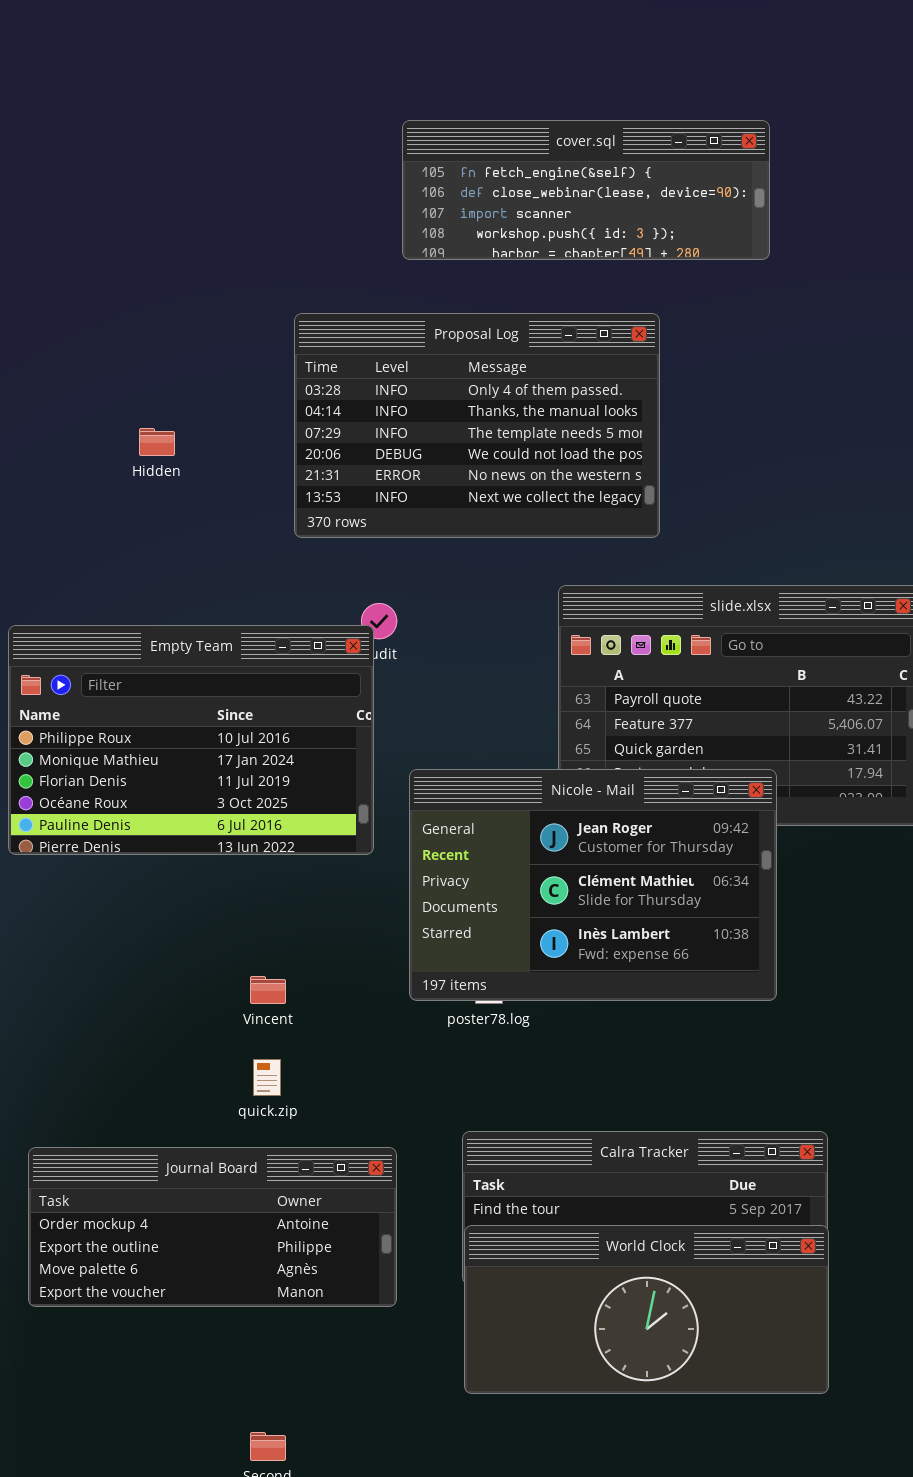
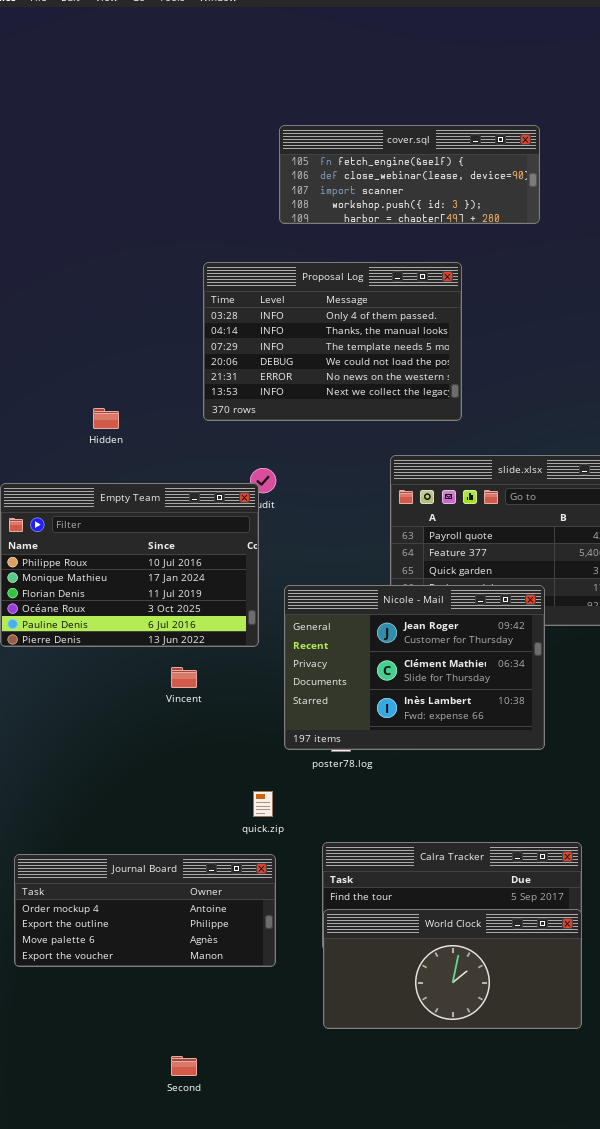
Hidden: [139,428,175,456] -> [93,408,119,429], moved
Vincent: [250,976,286,1004] -> [171,667,197,688], moved
quick.zip: [253,1059,281,1096] -> [253,791,273,817], moved

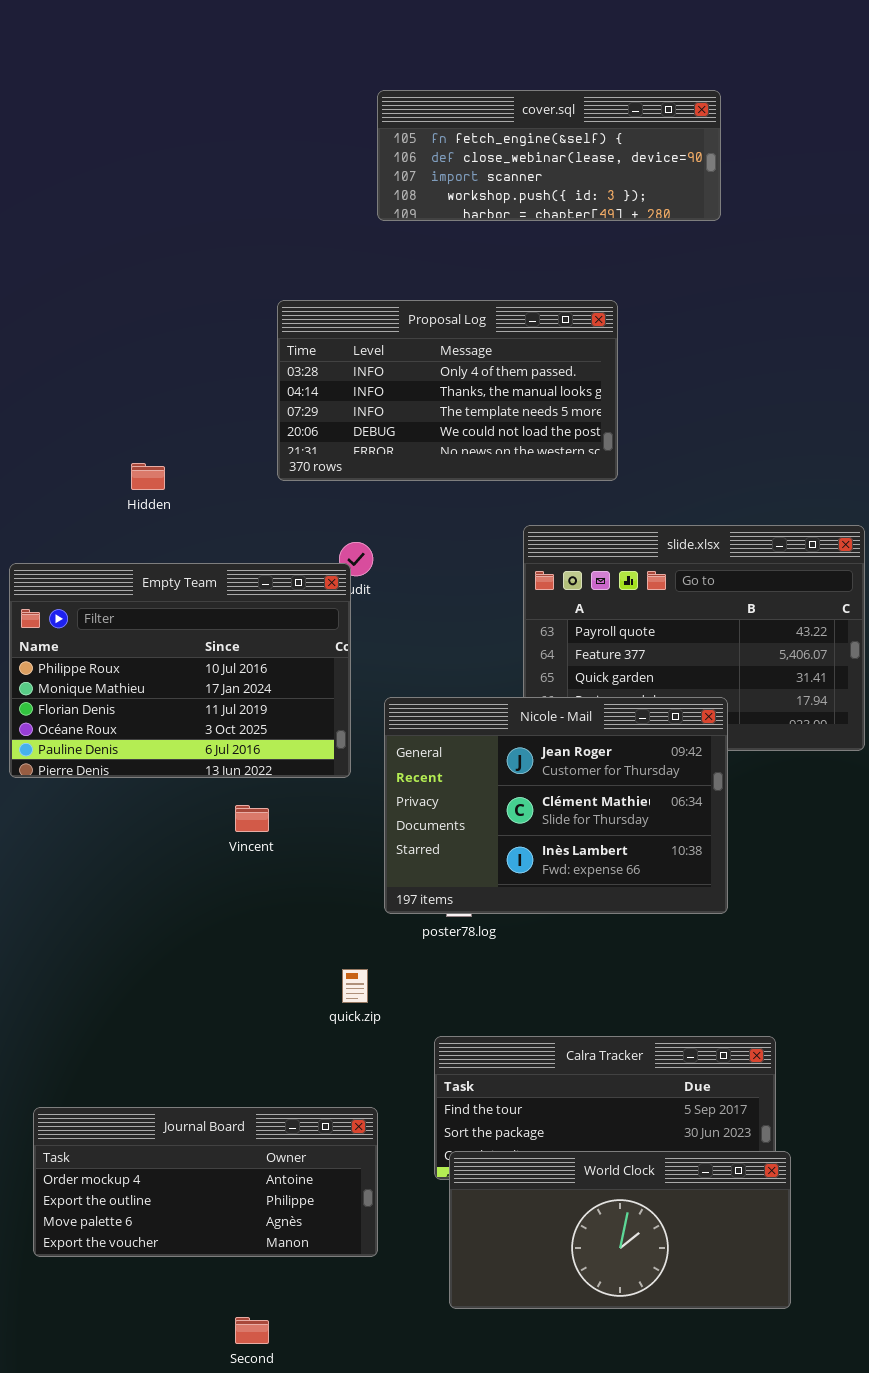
Proposal Log: [203,262,462,421] -> [277,300,618,481], resized
Journal Board: [14,854,276,967] -> [33,1107,378,1257], moved
World Clock: [323,909,582,1029] -> [449,1151,791,1309], moved

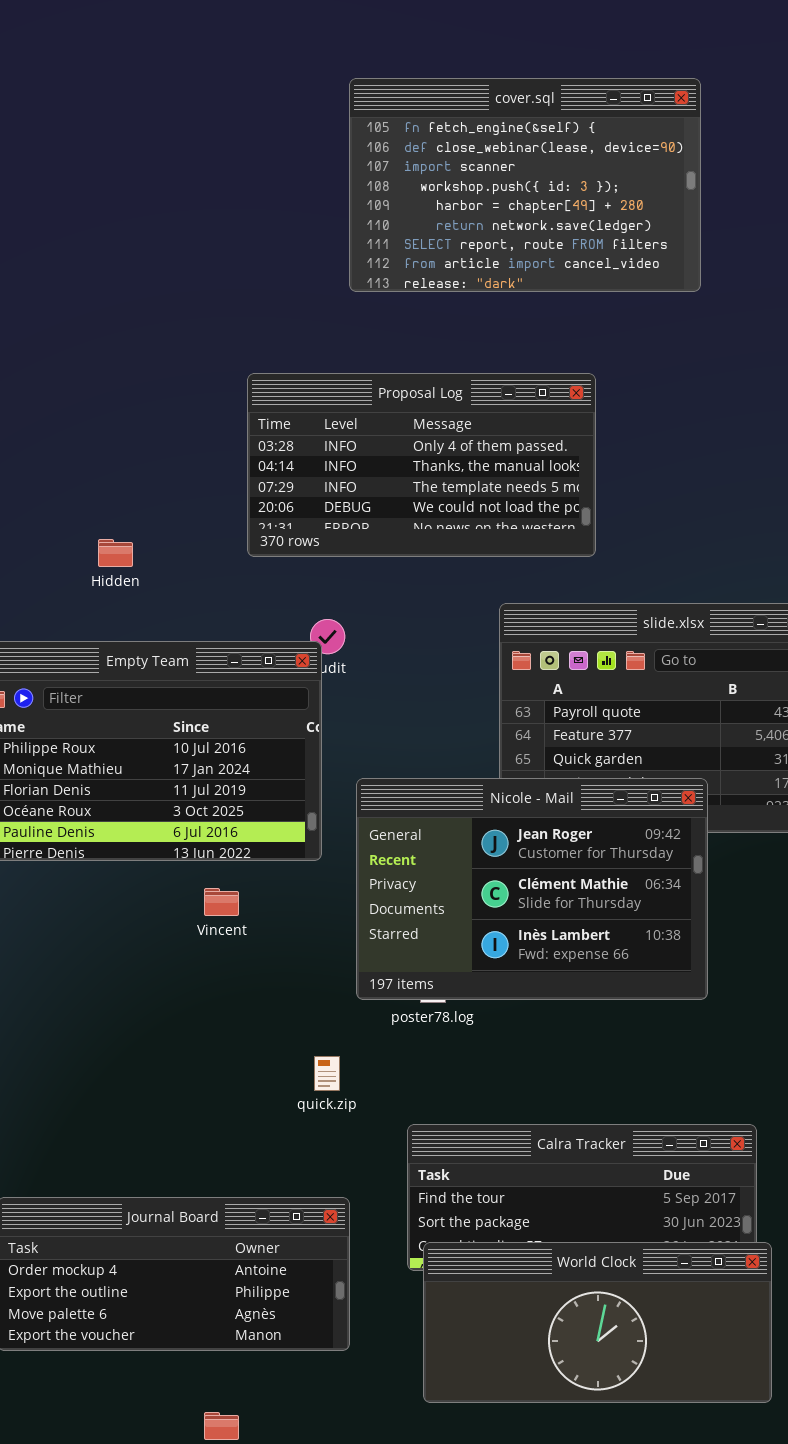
cover.sql: [377,90,721,221] -> [349,78,701,292], resized

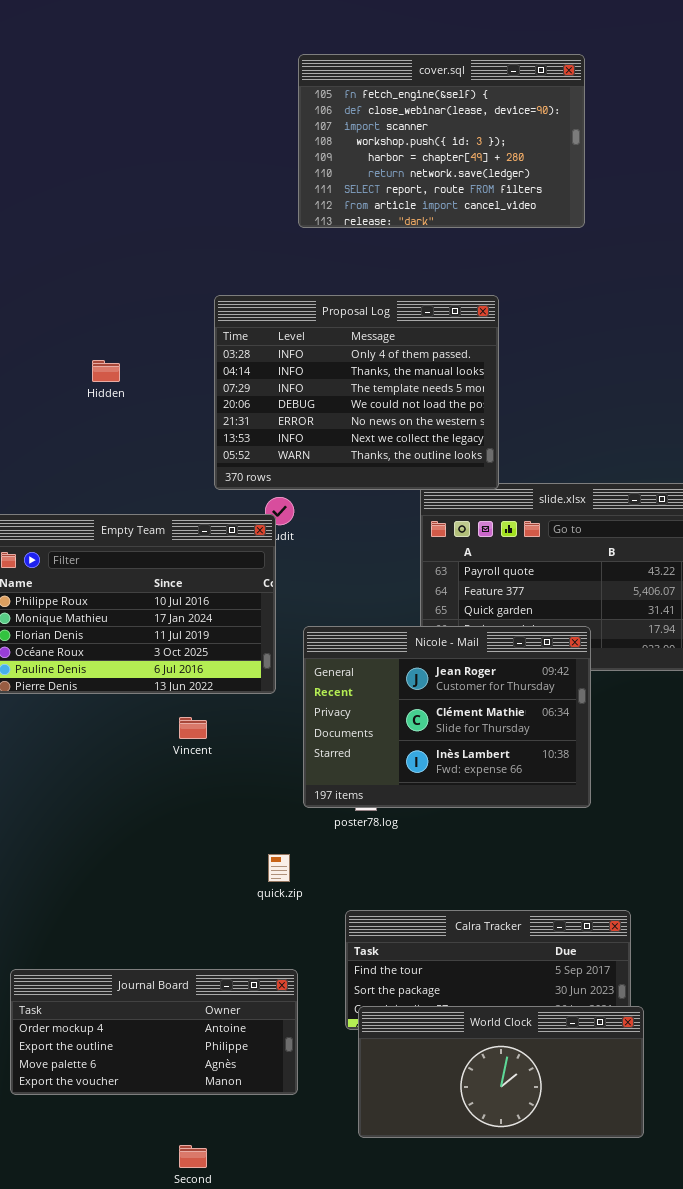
Proposal Log: [247,373,596,557] -> [214,295,499,490], resized
Hidden: [98,539,133,567] -> [92,360,120,382], moved

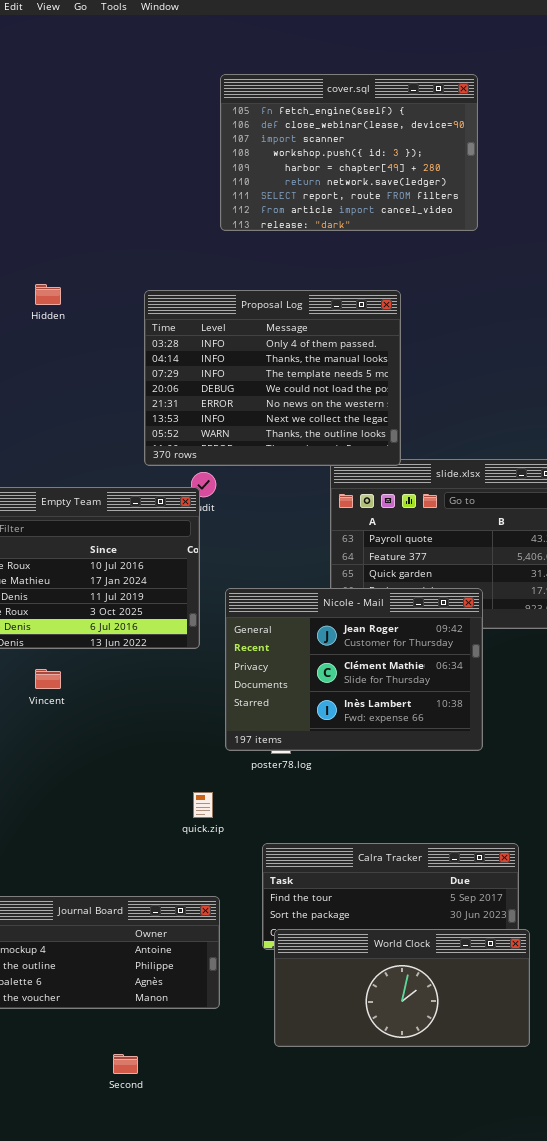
Hidden: [92,360,120,382] -> [35,284,61,305], moved
Vincent: [179,717,207,739] -> [35,669,61,689], moved

